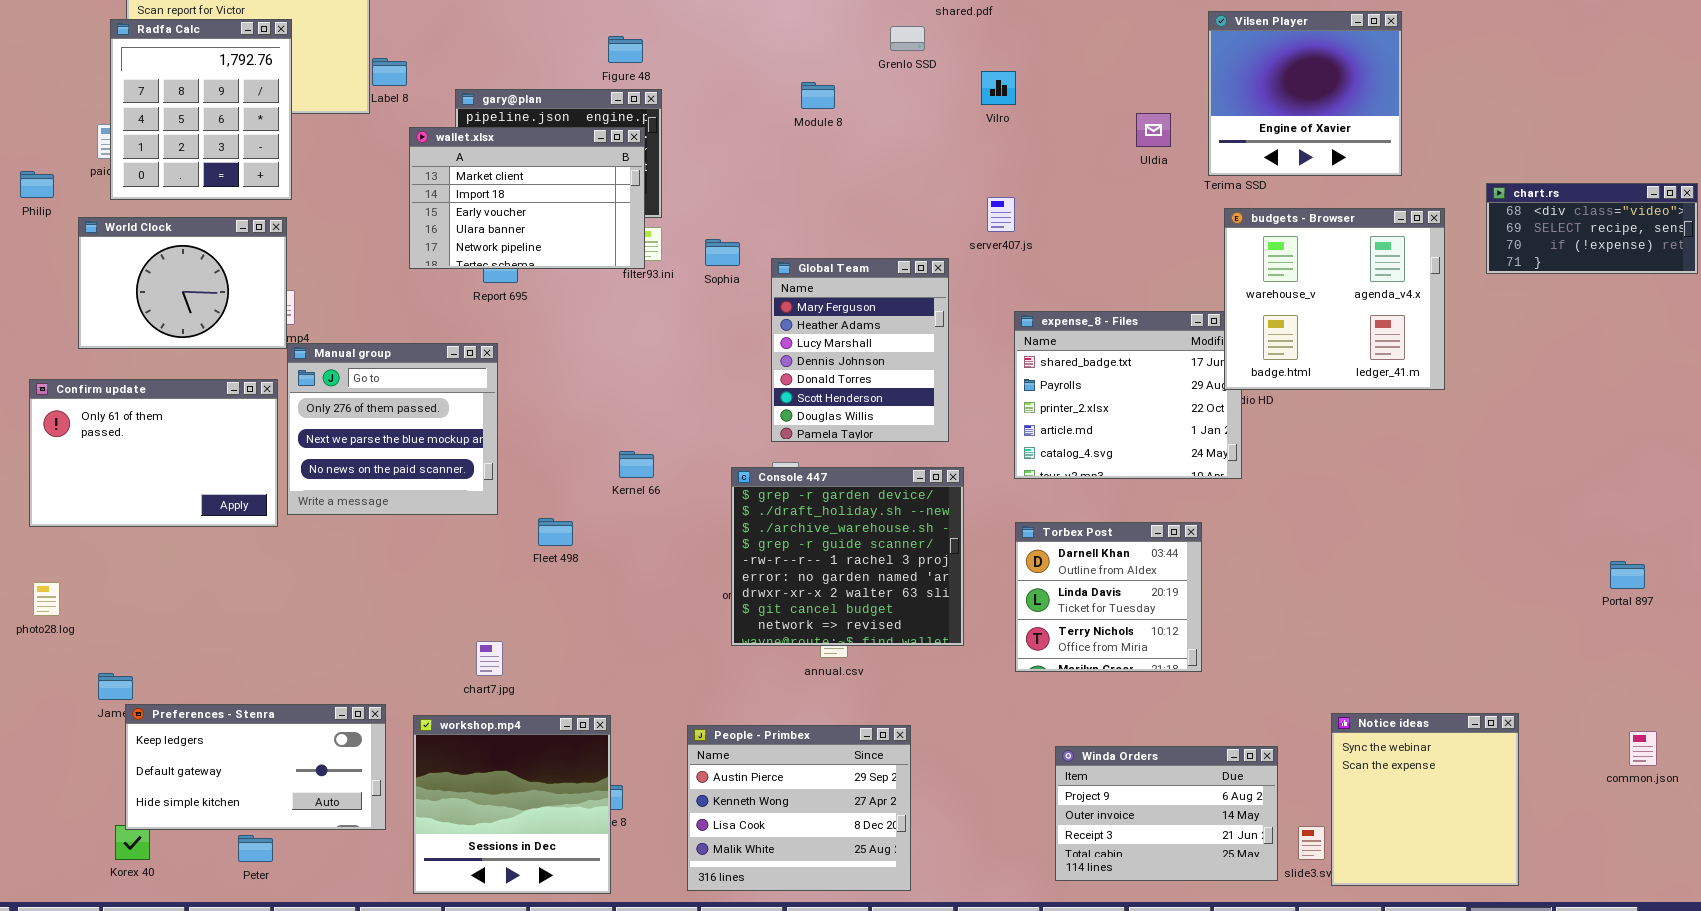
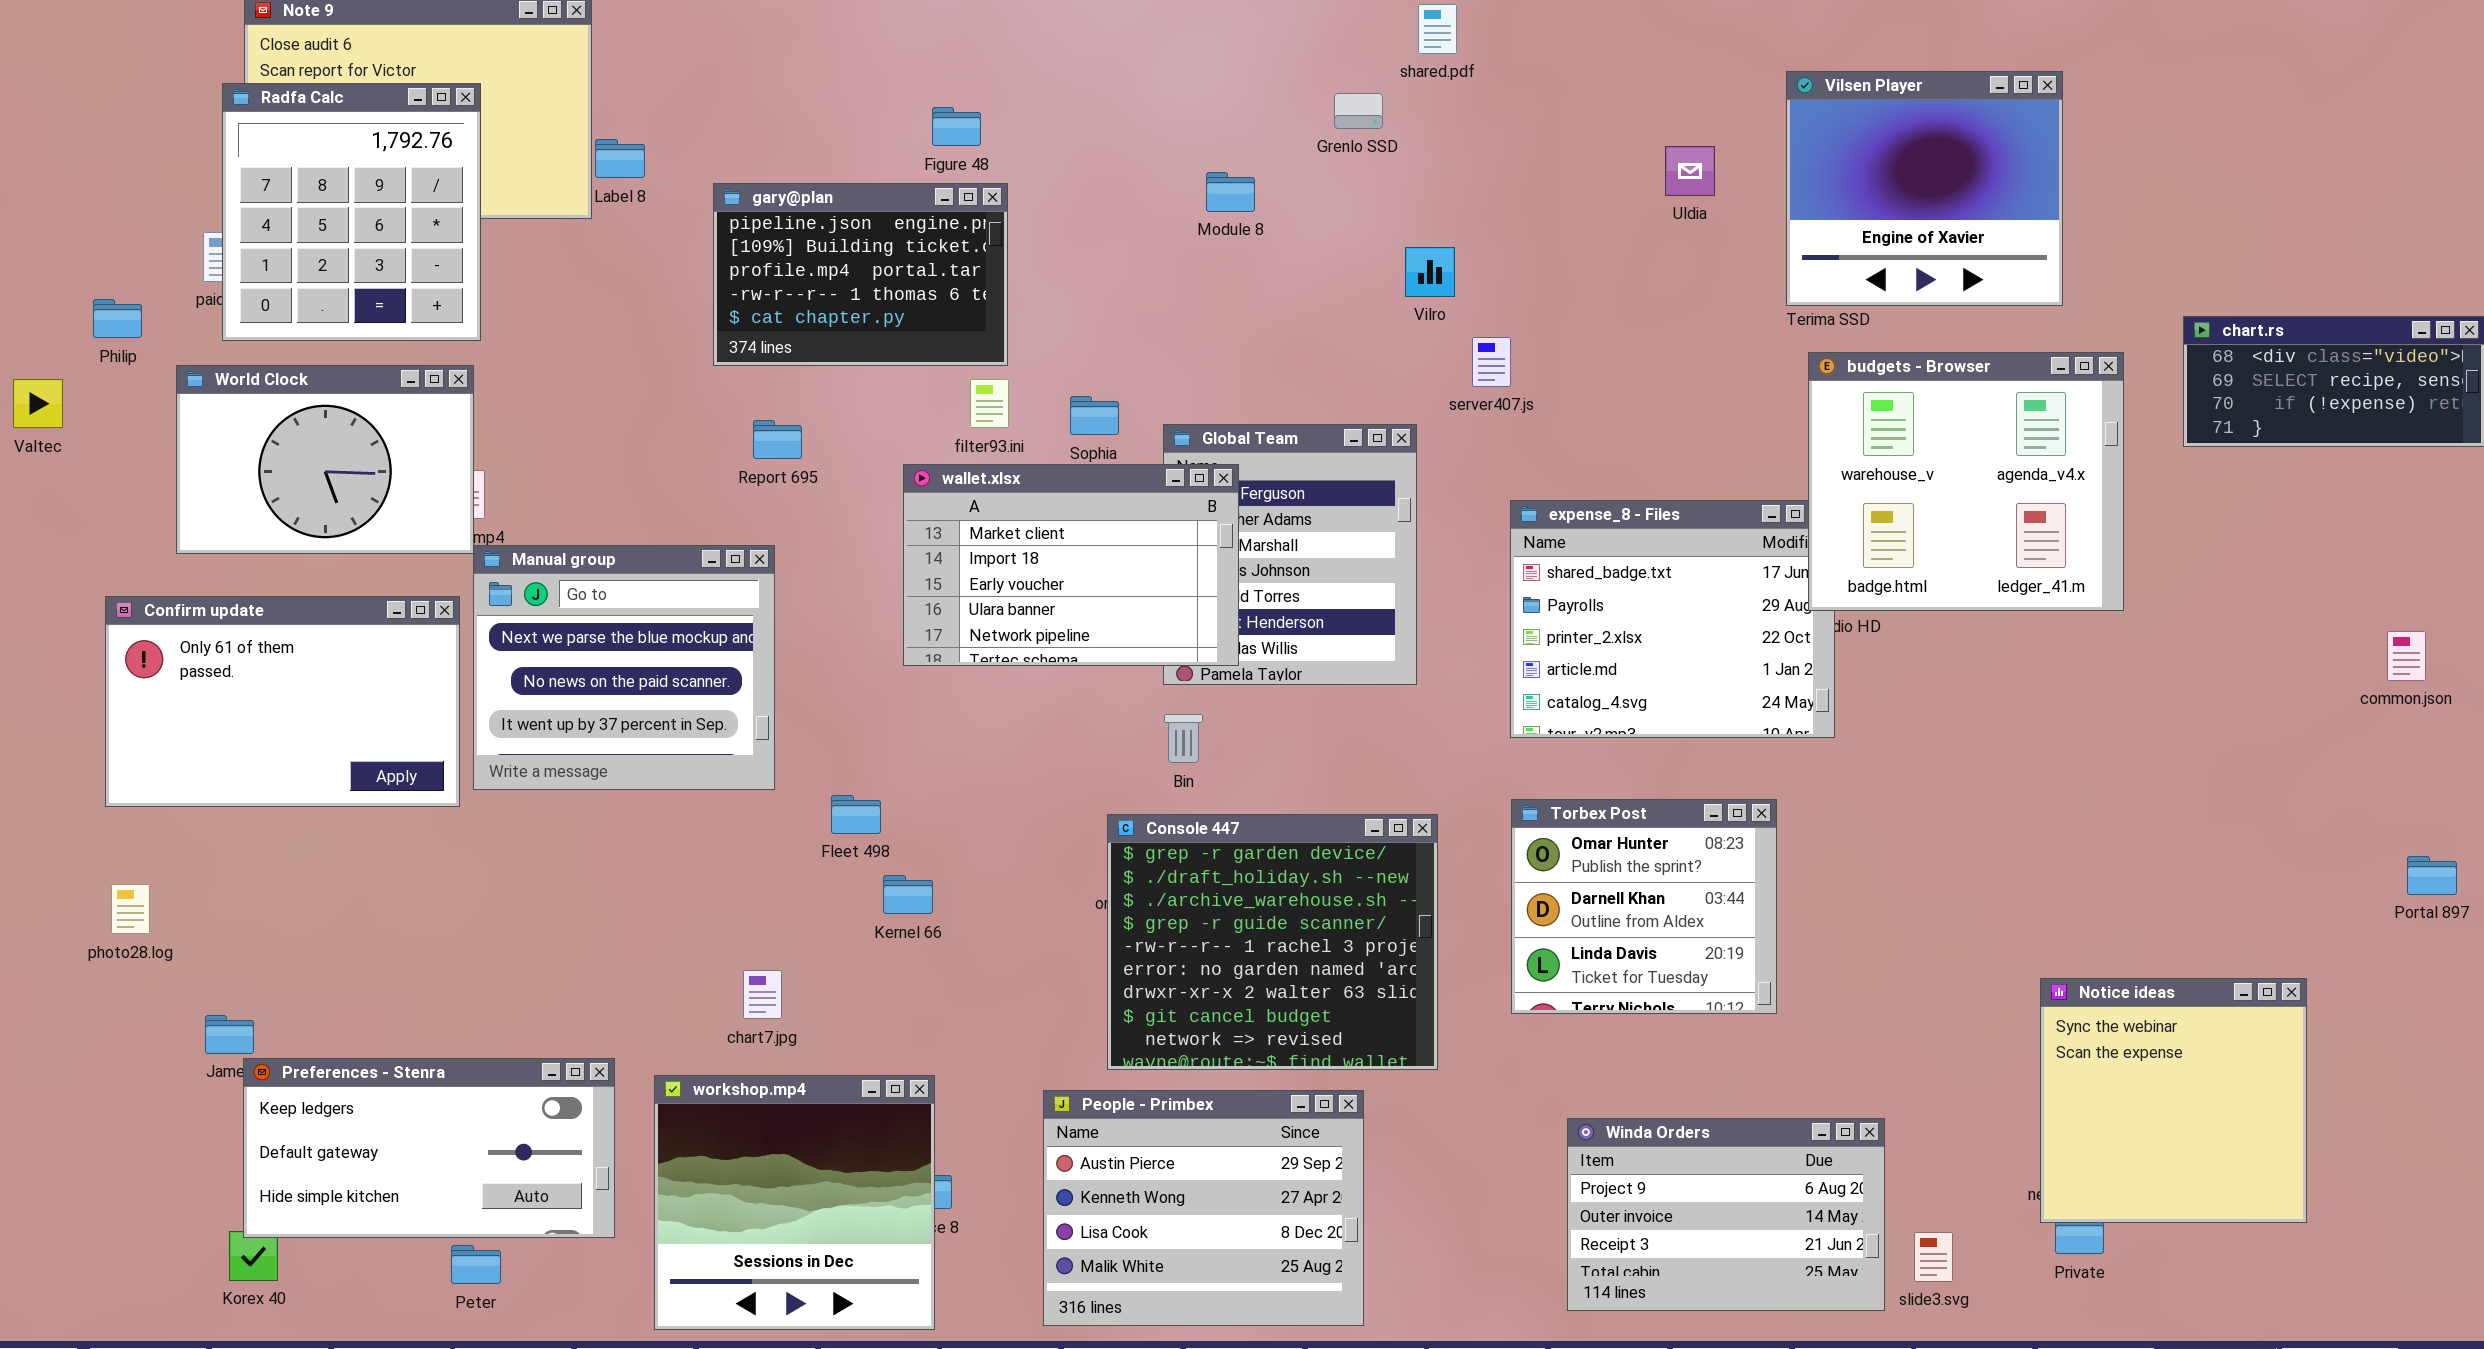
Vilro: [981,71,1016,105] -> [1405,247,1455,297], moved
Uldia: [1136,113,1171,147] -> [1665,146,1715,196], moved
wallet.xlsx: [409,127,645,269] -> [903,464,1239,666], moved
Manual group: [287,343,498,515] -> [473,545,775,790], scrolled down 1 row
Kernel 66: [619,451,654,478] -> [883,875,933,914], moved
Console 447: [731,467,964,646] -> [1107,814,1438,1070], moved
Torbex Post: [1015,522,1202,672] -> [1511,799,1777,1014], scrolled up 1 row
Portal 897: [1610,561,1645,589] -> [2407,856,2457,895], moved
Notice ideas: [1331,713,1519,886] -> [2040,978,2307,1223], moved
common.json: [1629,731,1657,766] -> [2387,631,2426,681], moved
Peter: [238,835,273,862] -> [451,1245,501,1284], moved

